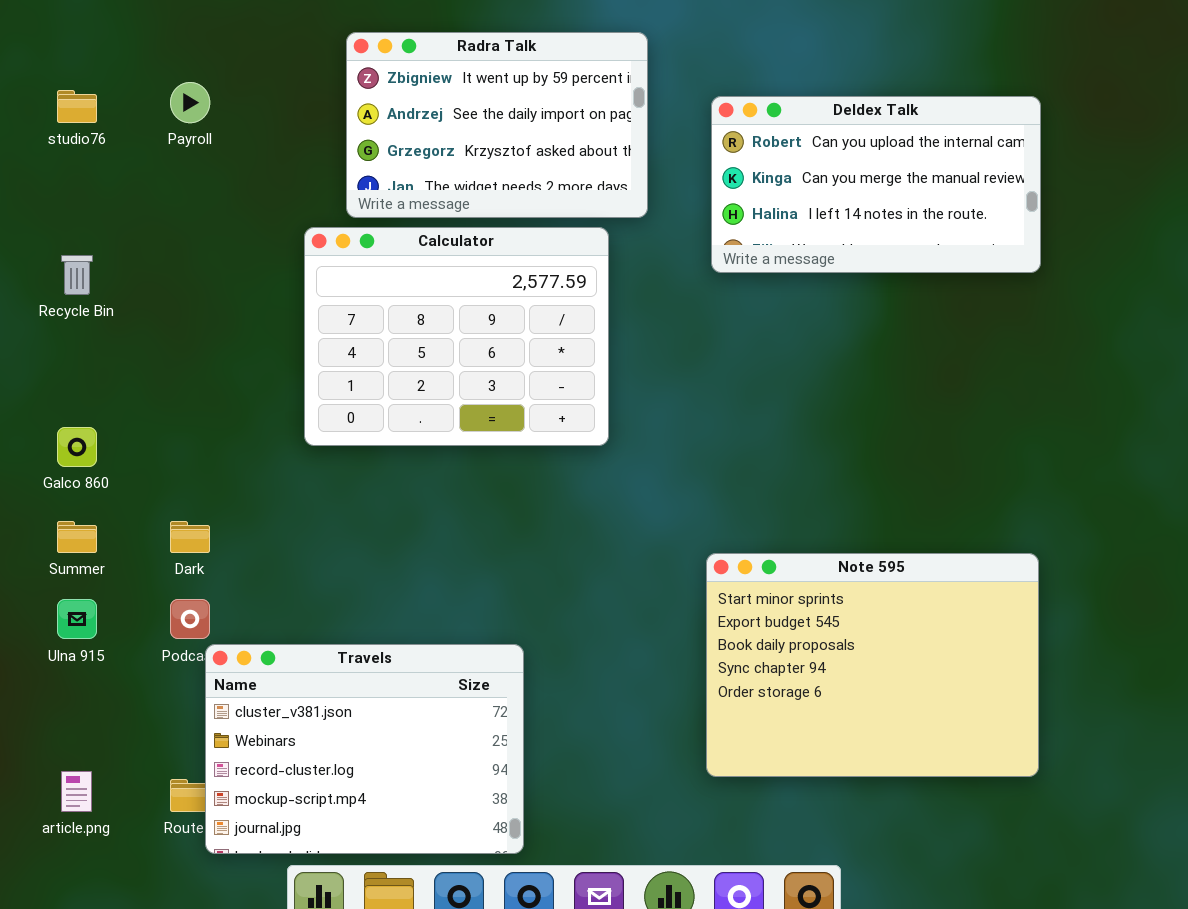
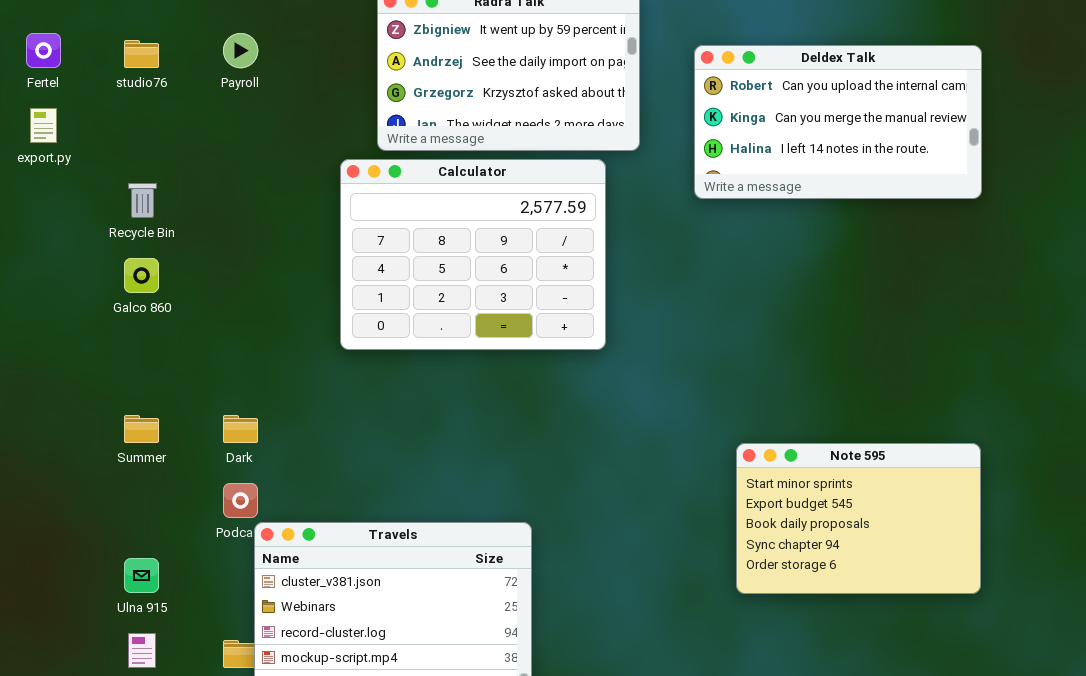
Galco 860: [57,427,97,467] -> [124,258,159,293], moved
Note 595: [706,553,1039,777] -> [736,443,981,594], resized
Ulna 915: [57,599,97,639] -> [124,558,159,593], moved

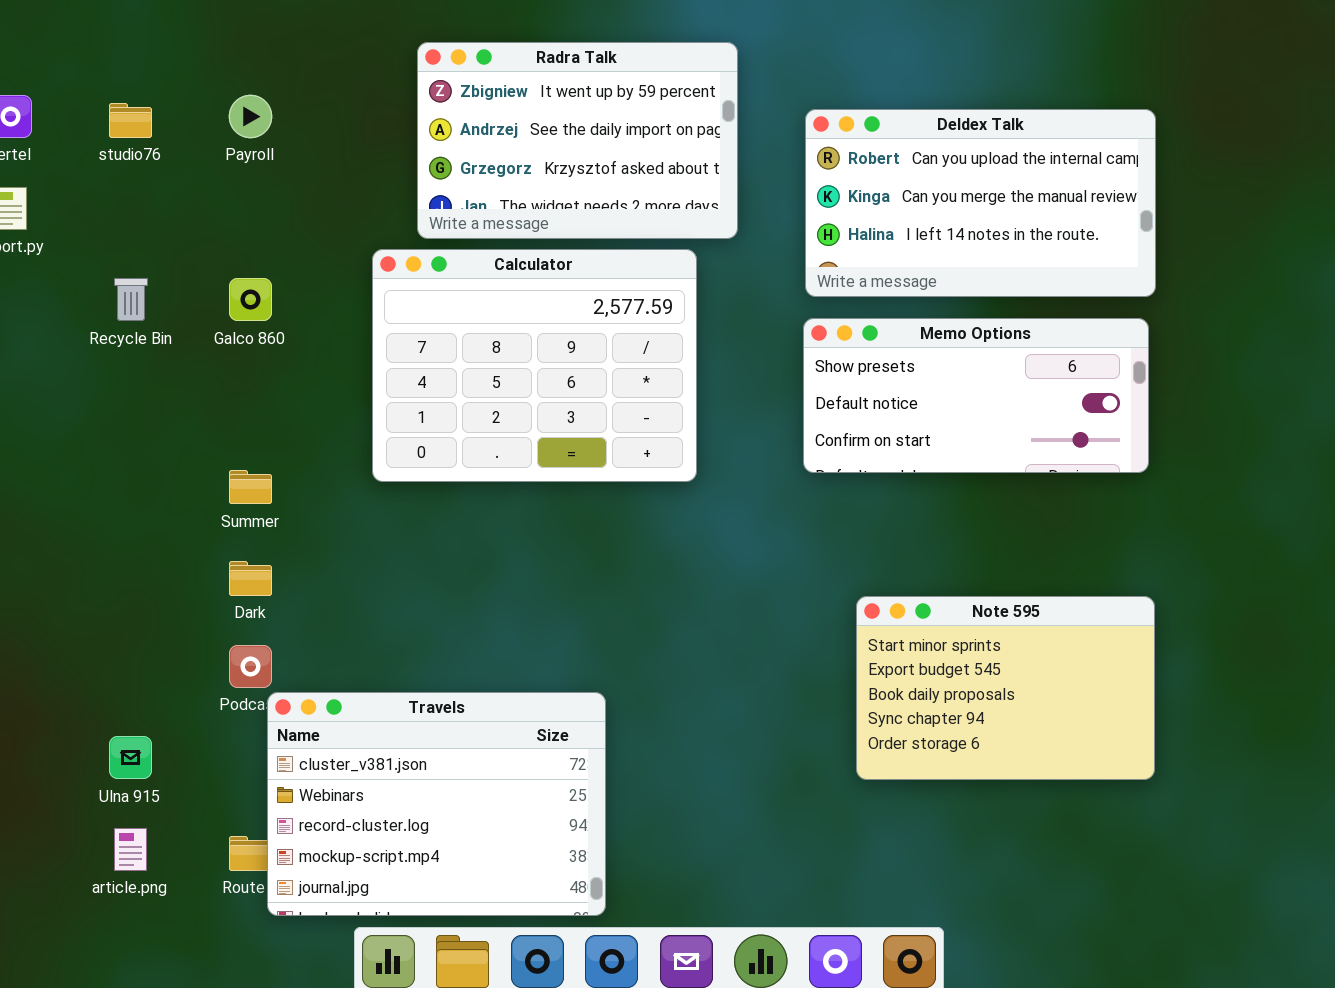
Memo Options: none -> [803,318,1149,473], opened
Galco 860: [124,258,159,293] -> [229,278,272,321], moved
Summer: [124,415,159,443] -> [229,470,272,504], moved

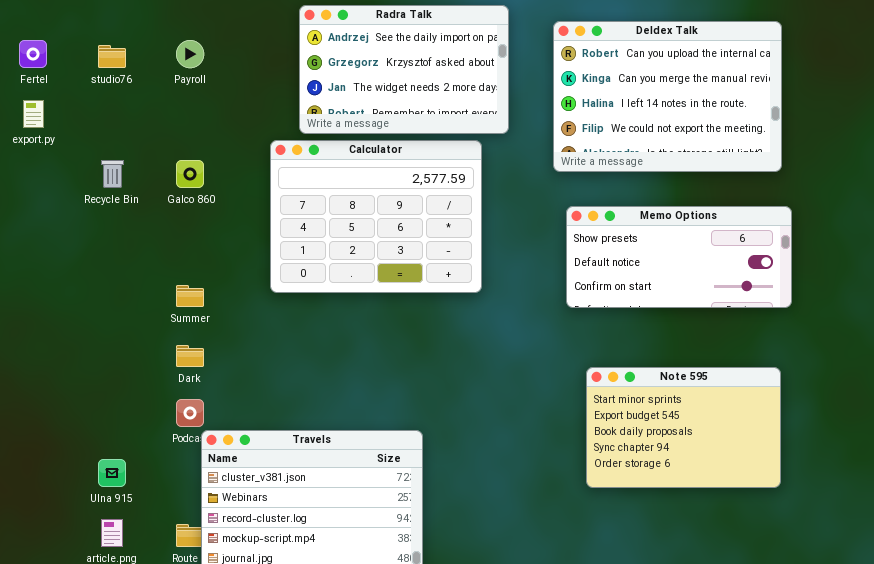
Radra Talk: [417,42,738,239] -> [299,5,509,134], scrolled down 1 row
Deldex Talk: [805,109,1156,297] -> [553,21,782,172], resized
Memo Options: [803,318,1149,473] -> [566,206,792,308], moved

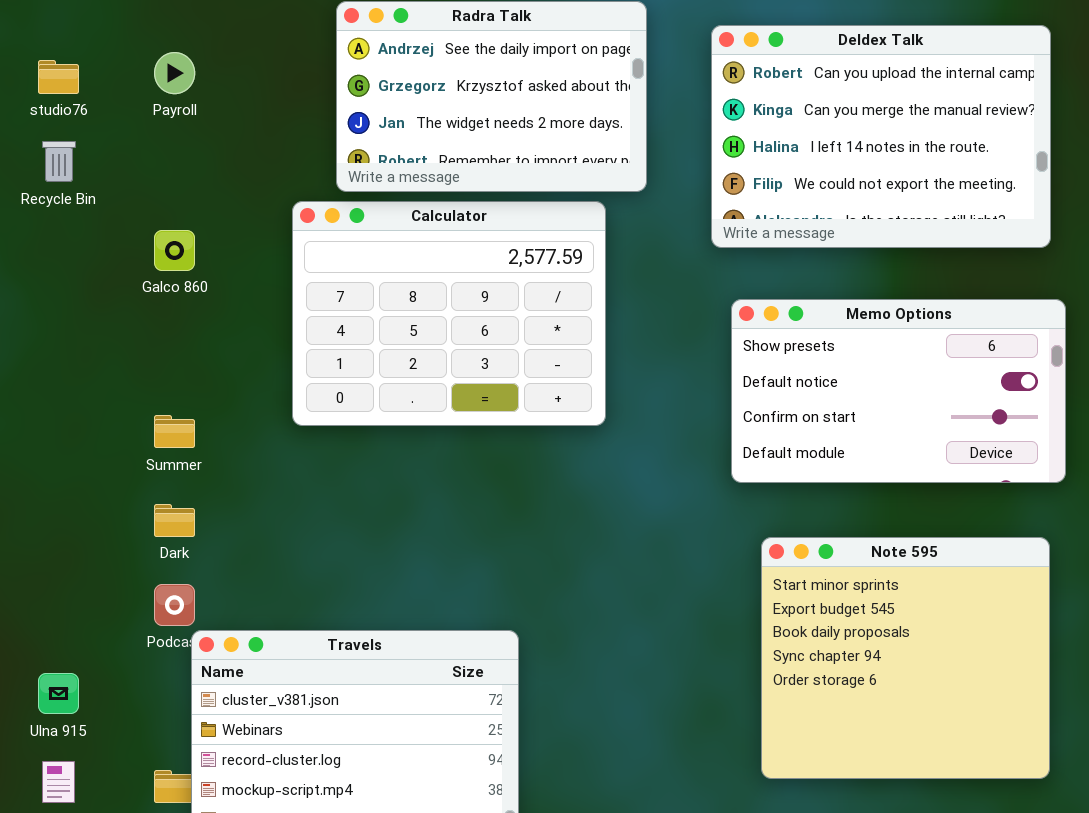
Recycle Bin: [101,160,124,188] -> [42,141,76,182], moved
Memo Options: [566,206,792,308] -> [731,299,1066,483], resized
Note 595: [586,367,781,488] -> [761,537,1050,779], resized

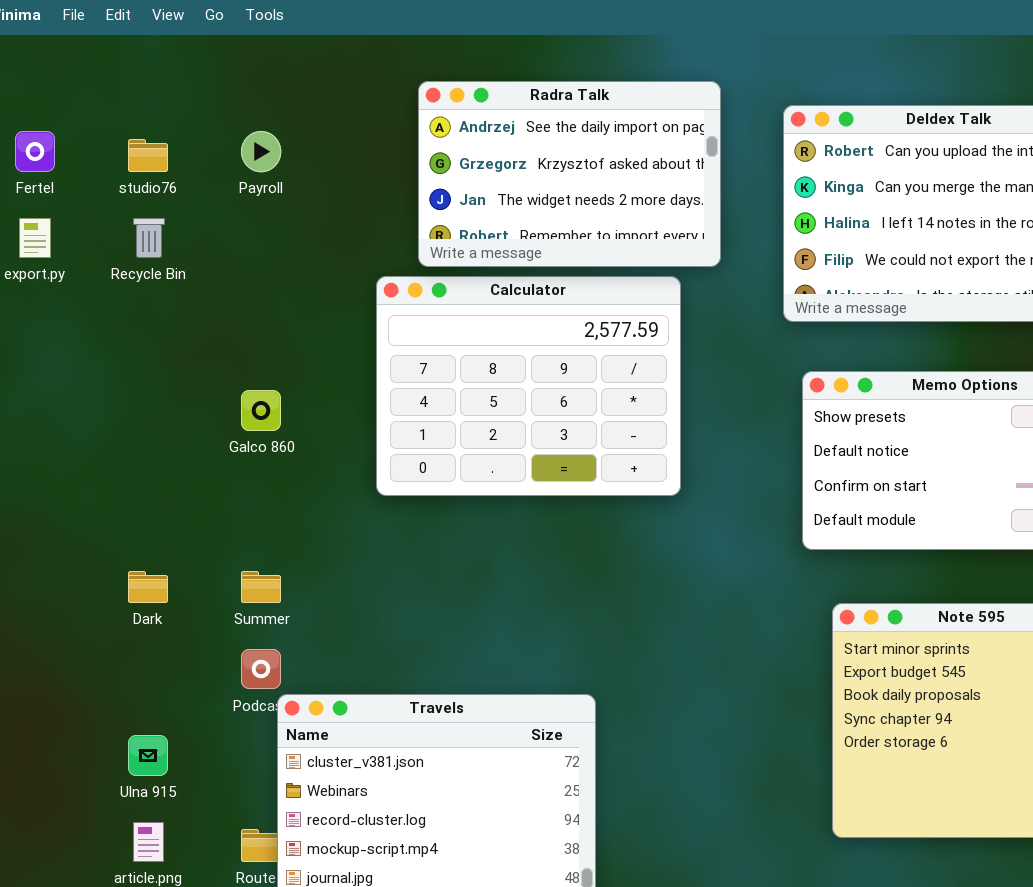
Galco 860: [154,230,195,271] -> [241,390,281,431], moved
Summer: [154,415,195,448] -> [241,571,281,603], moved
Dark: [154,504,195,537] -> [128,571,168,603], moved

